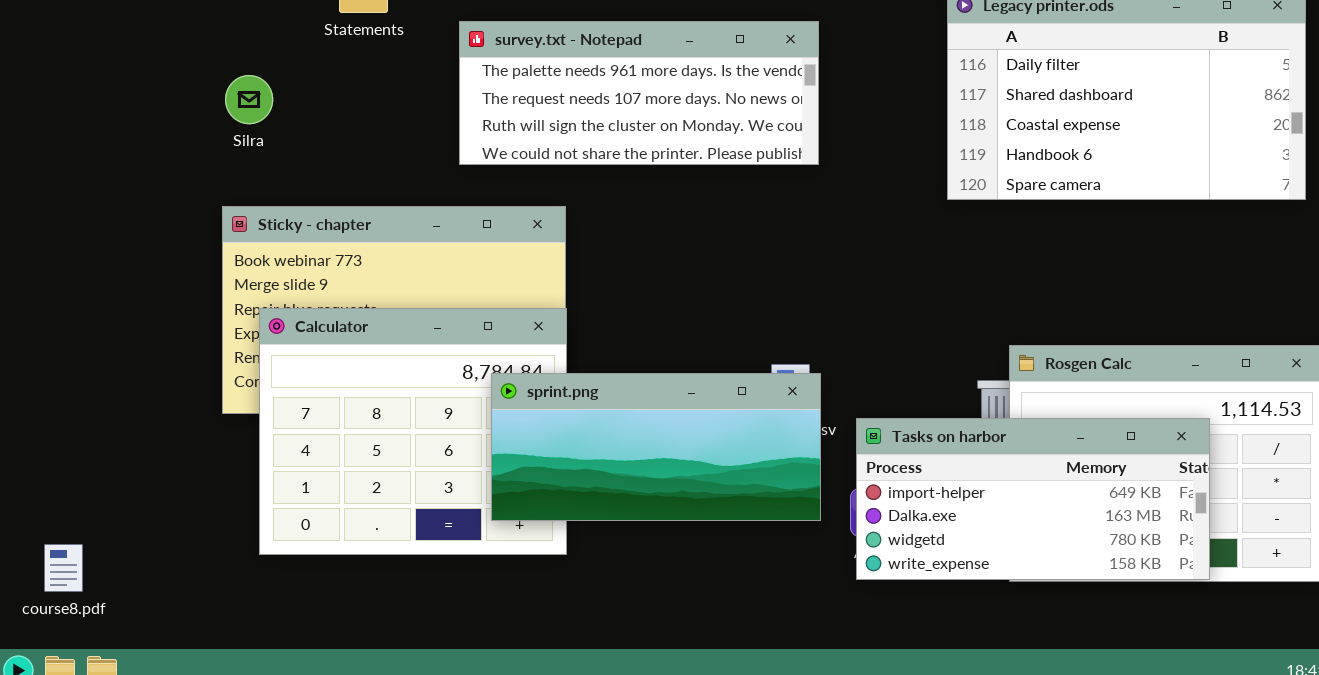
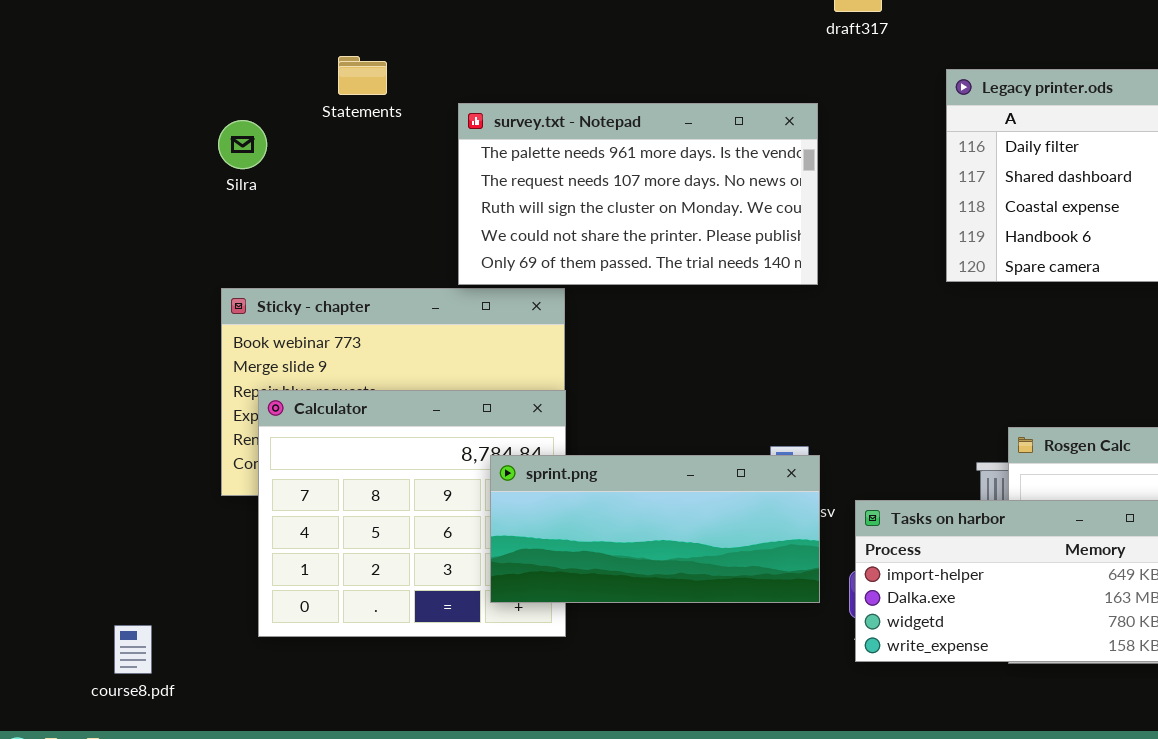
survey.txt - Notepad: [459,21,819,165] -> [458,103,818,285], resized
Silra: [225,75,273,124] -> [218,120,267,169], moved
course8.pdf: [44,544,83,592] -> [114,625,152,674], moved

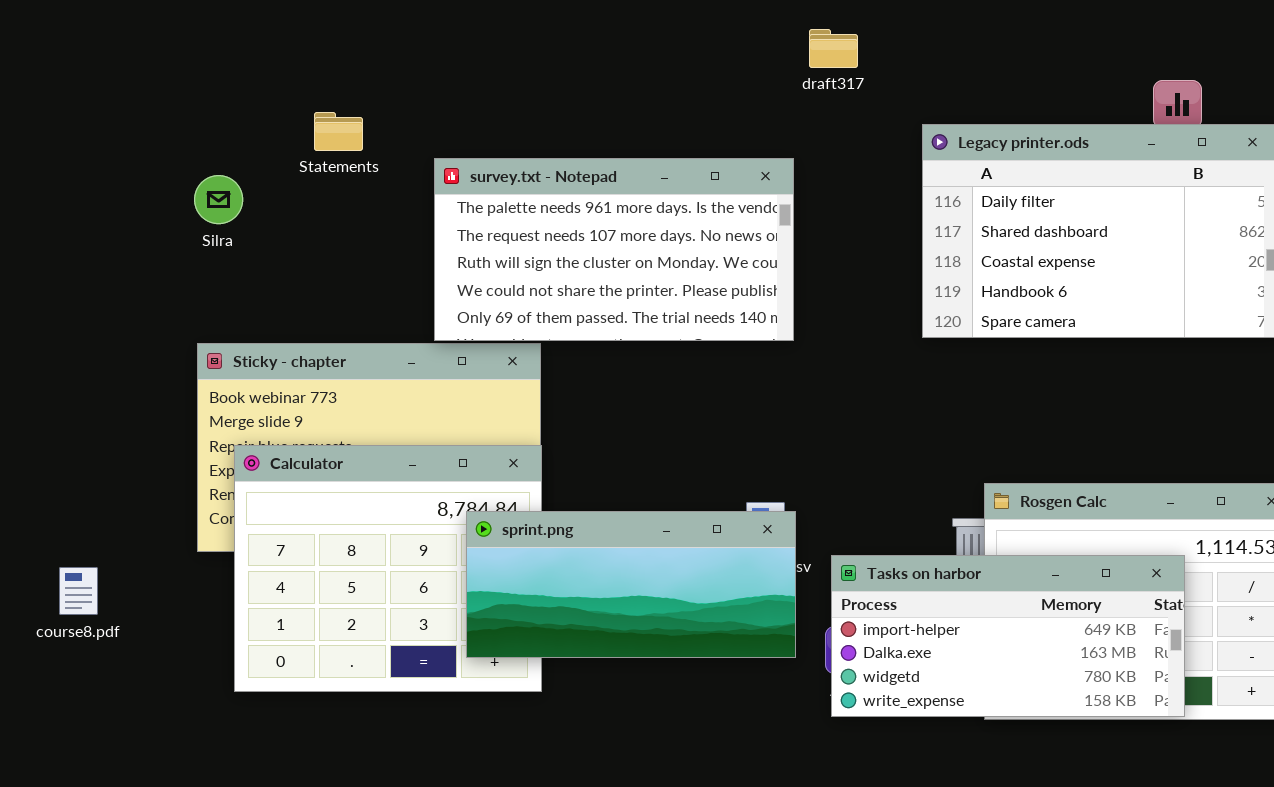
course8.pdf: [114,625,152,674] -> [59,567,98,615], moved

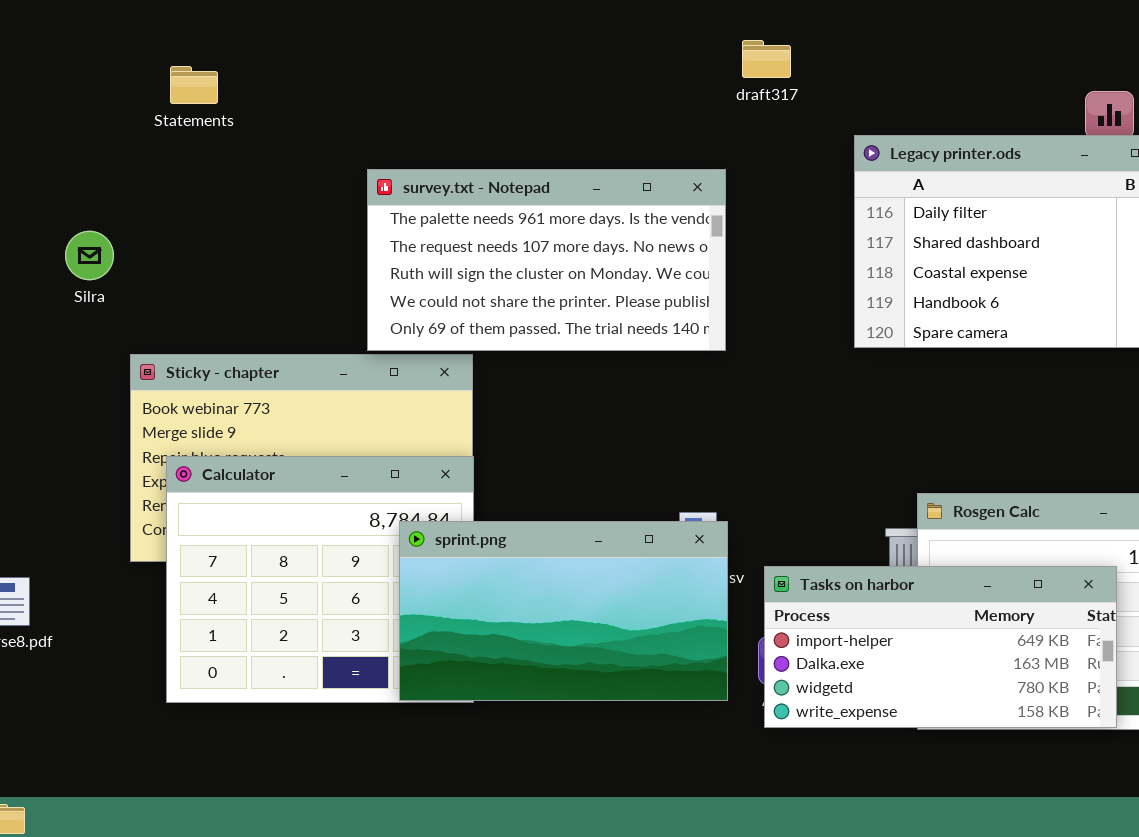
Statements: [314,112,363,151] -> [170,66,218,104], moved
Silra: [194,175,243,224] -> [65,231,114,280], moved
sprint.png: [466,511,796,658] -> [399,521,728,701], resized

